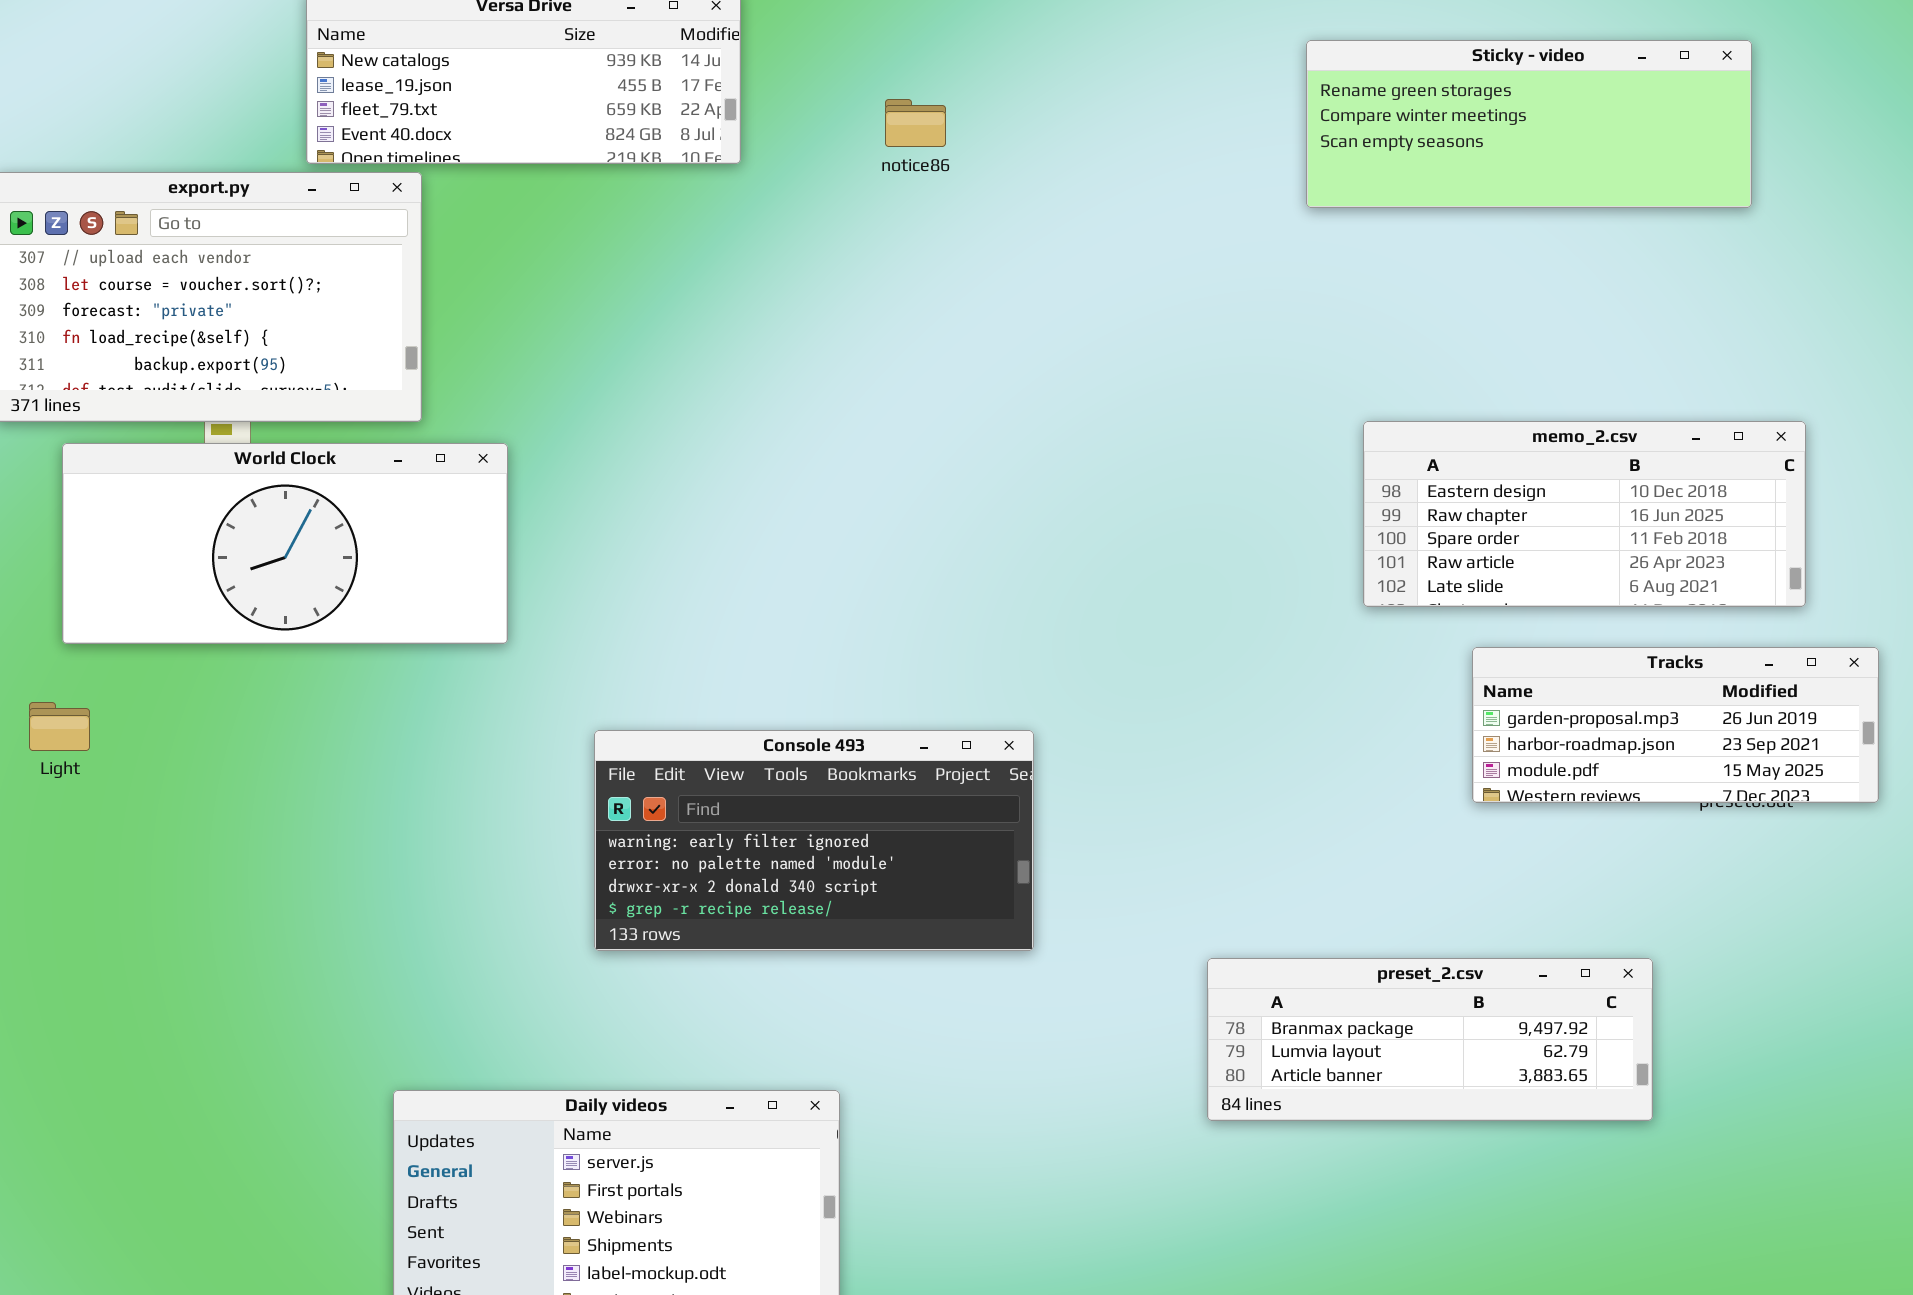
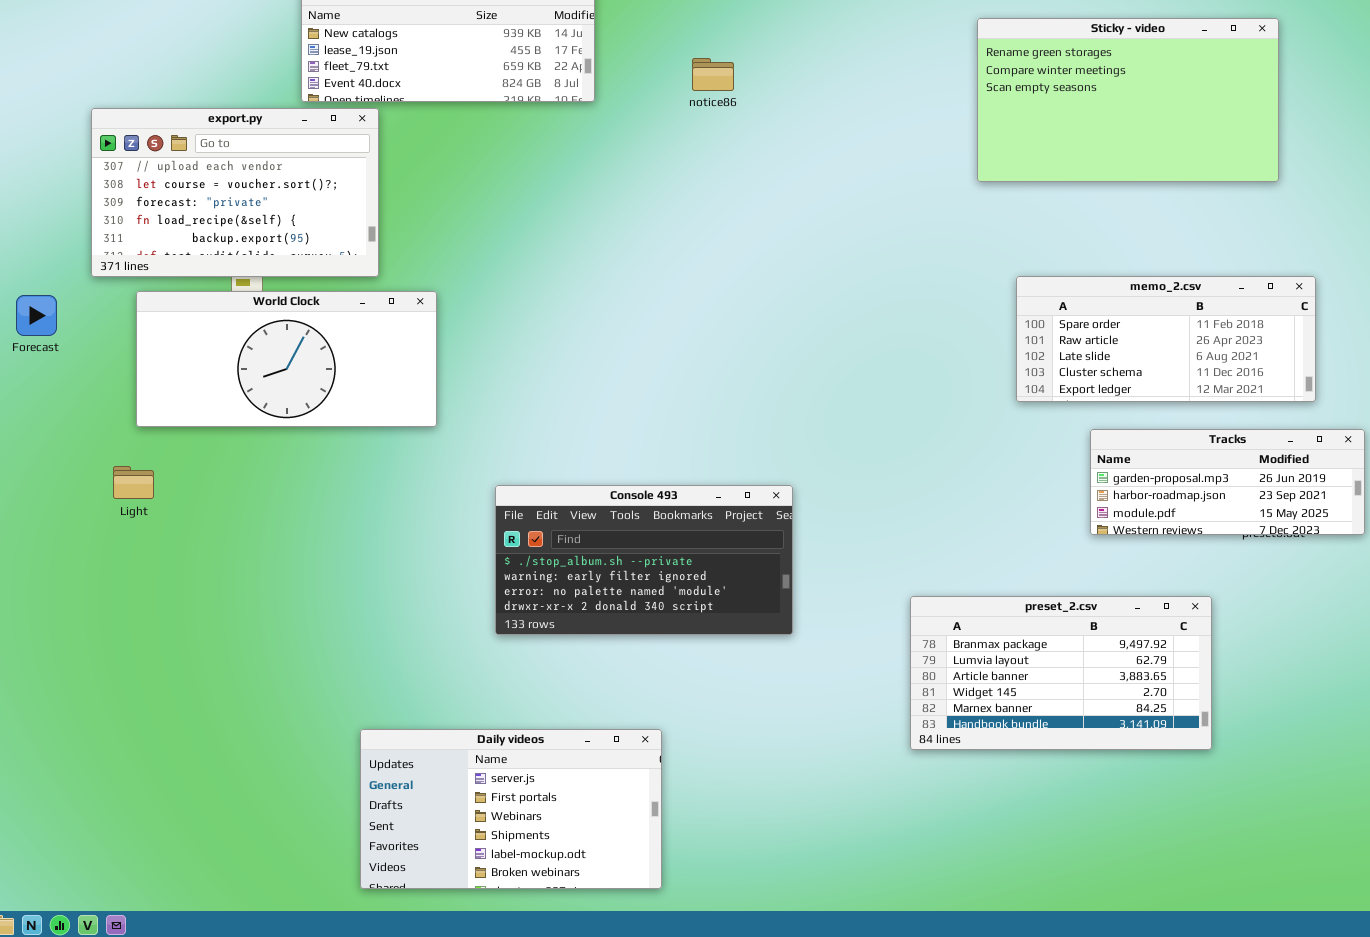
Sticky - video: [1306,40,1752,208] -> [977,18,1279,182], resized
memo_2.csv: [1363,421,1806,607] -> [1016,276,1316,402], scrolled down 2 rows
Console 493: [594,730,1034,951] -> [495,485,793,635], scrolled up 1 row
preset_2.csv: [1207,958,1653,1121] -> [910,596,1212,750], resized

